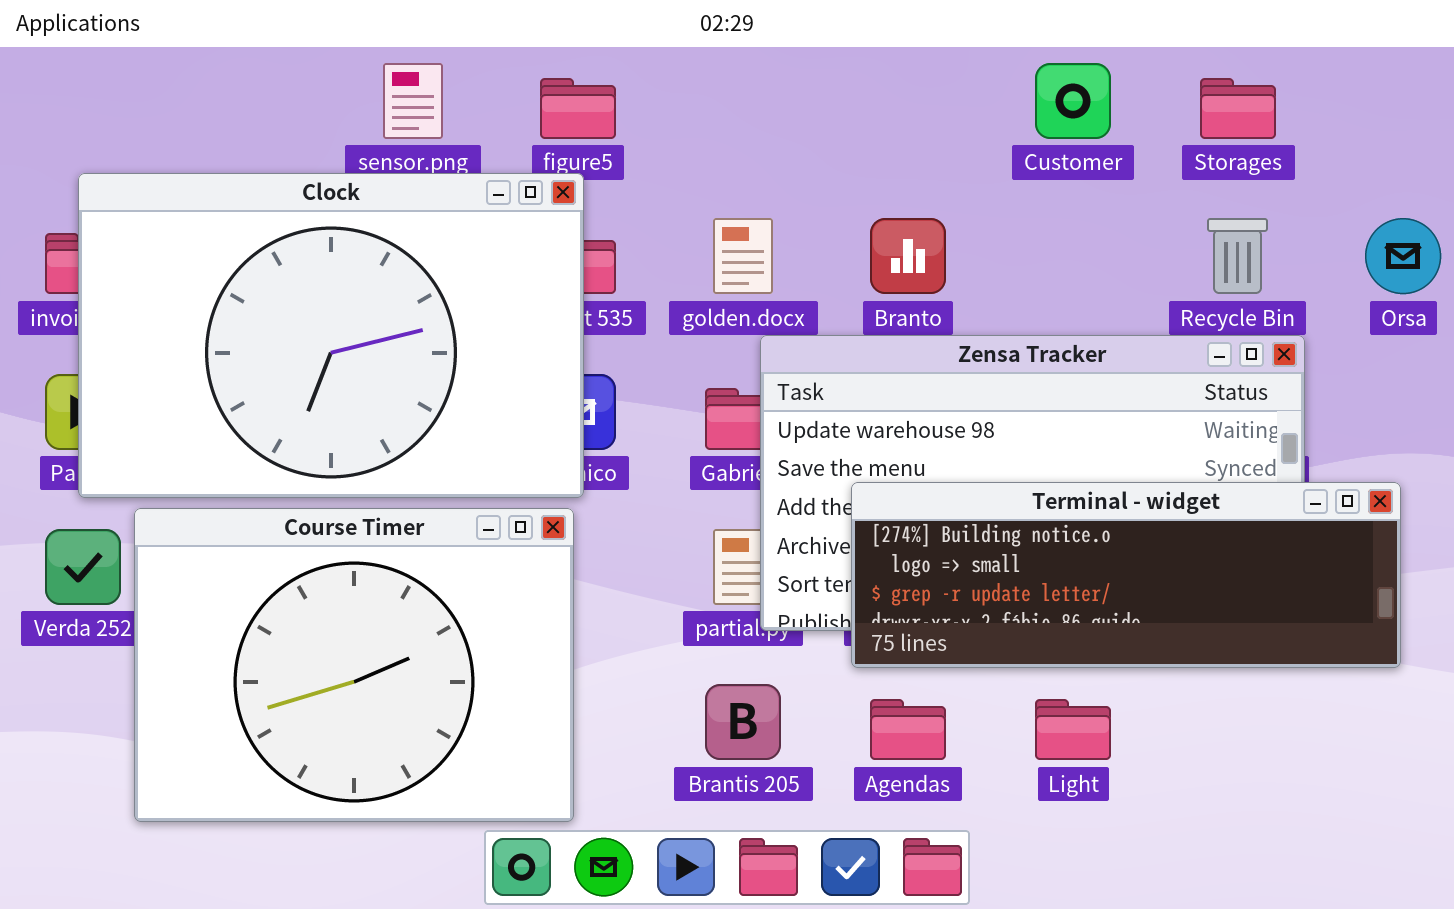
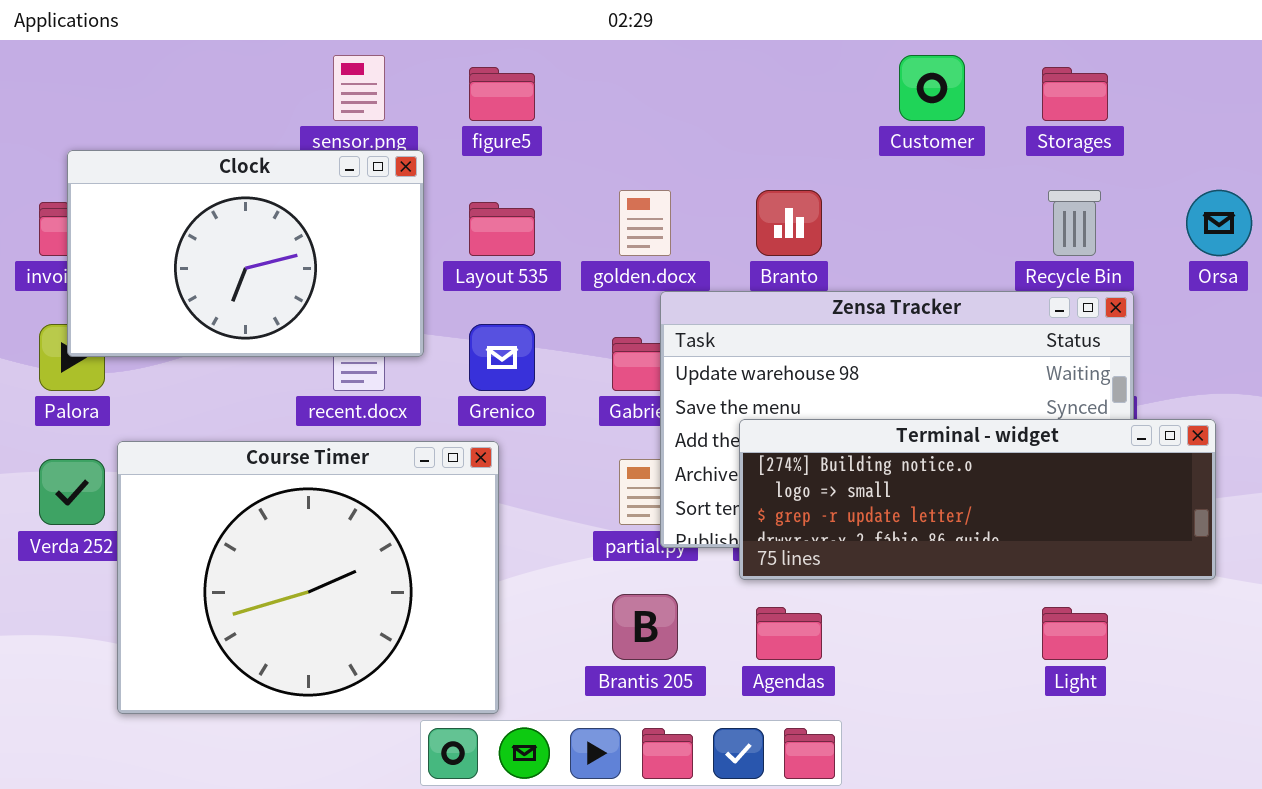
Clock: [78,173,584,498] -> [67,150,424,357], resized
Light: [1035,699,1111,760] -> [1042,607,1108,660], moved

